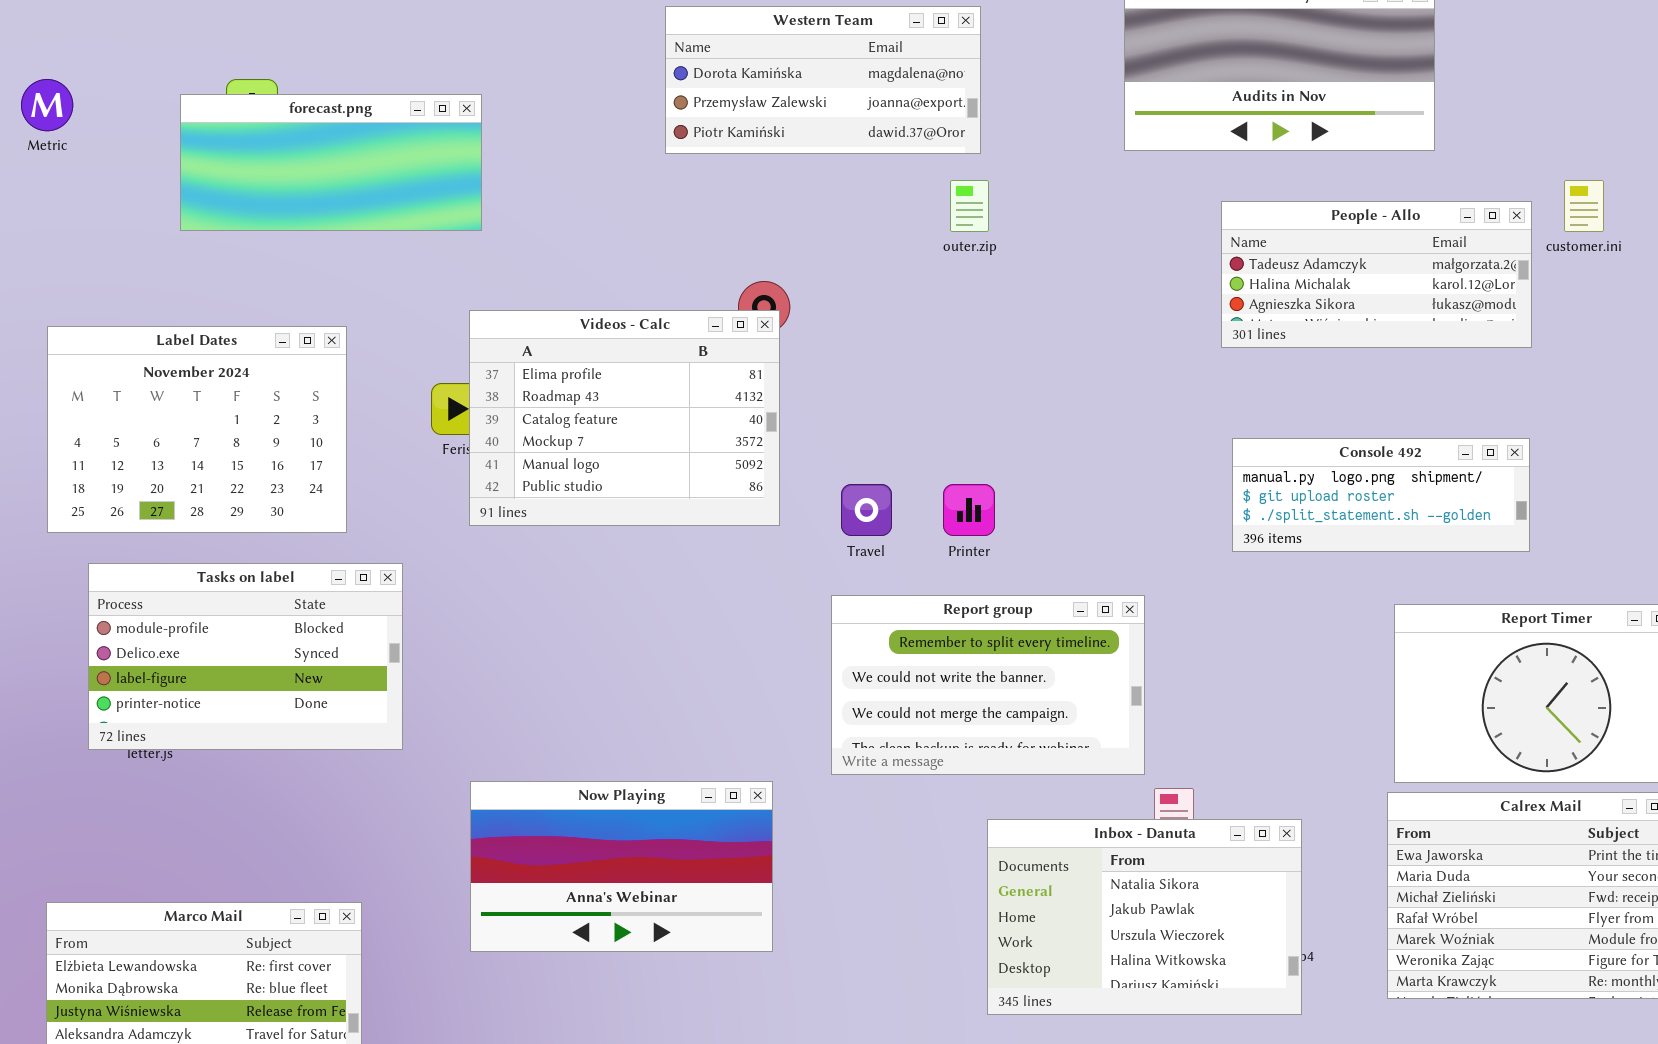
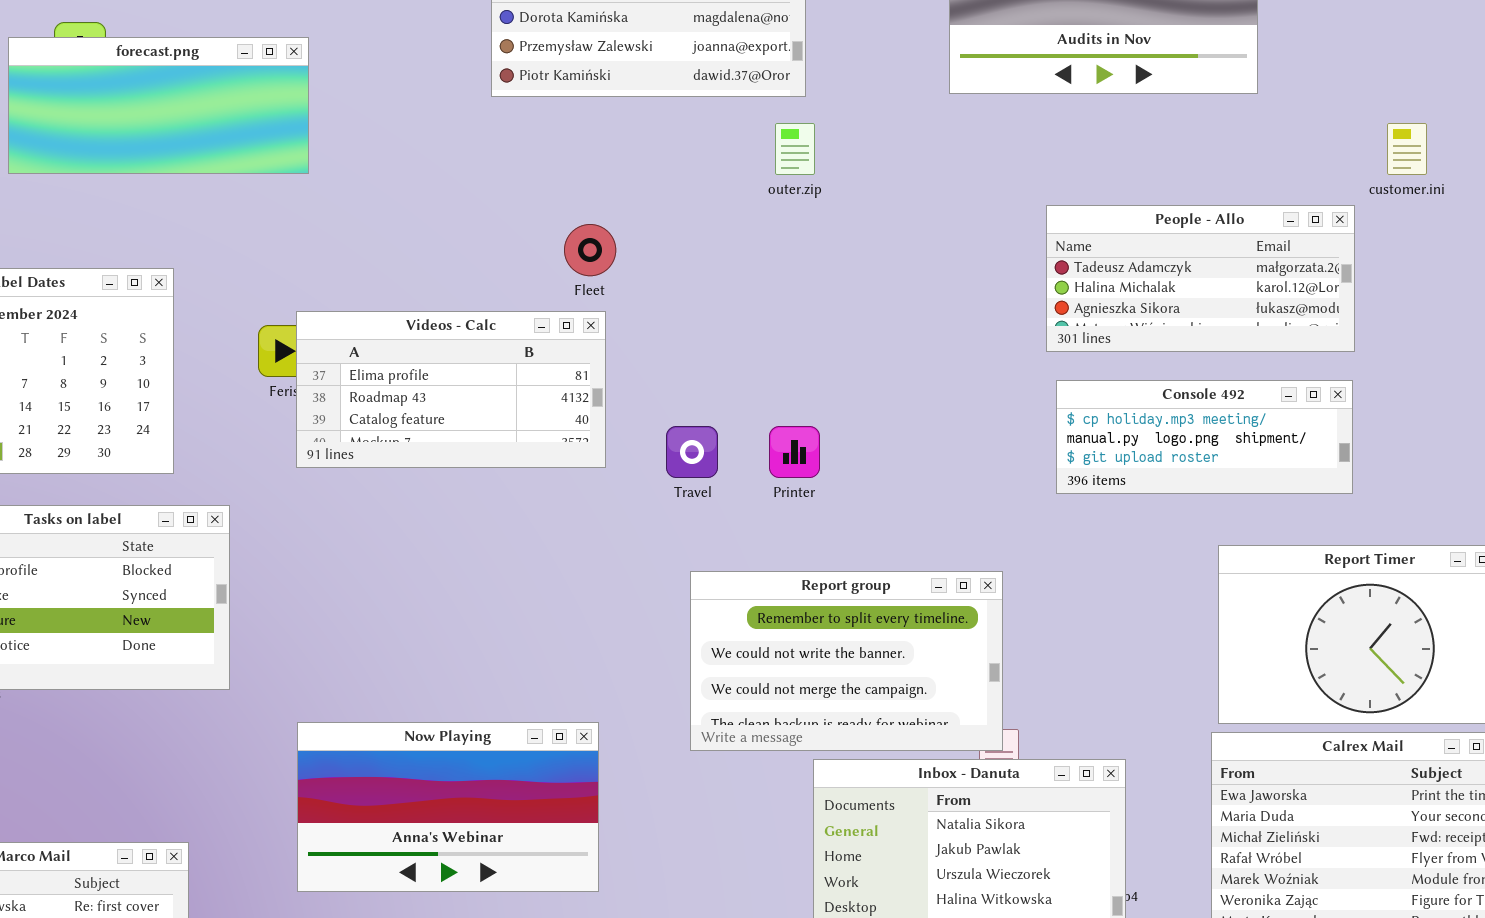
People - Allo: [1221,201,1532,348] -> [1046,205,1355,352], moved
Videos - Calc: [469,310,780,526] -> [296,311,606,468], resized
Console 492: [1232,438,1530,552] -> [1056,380,1353,494], scrolled up 1 row
Report group: [831,595,1145,775] -> [690,571,1003,751], moved

